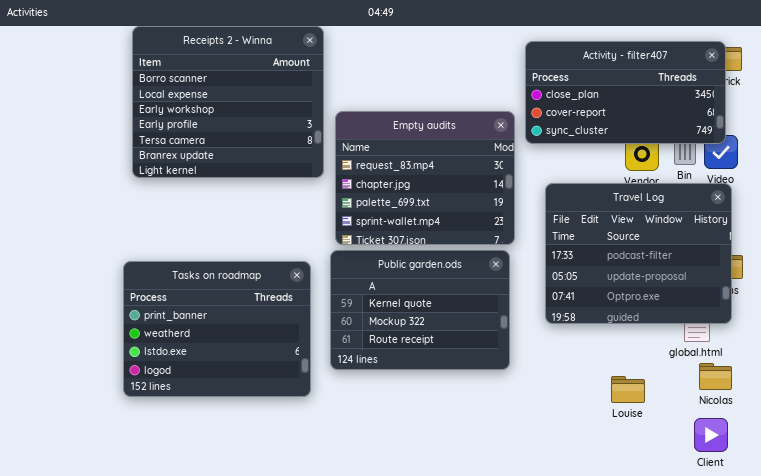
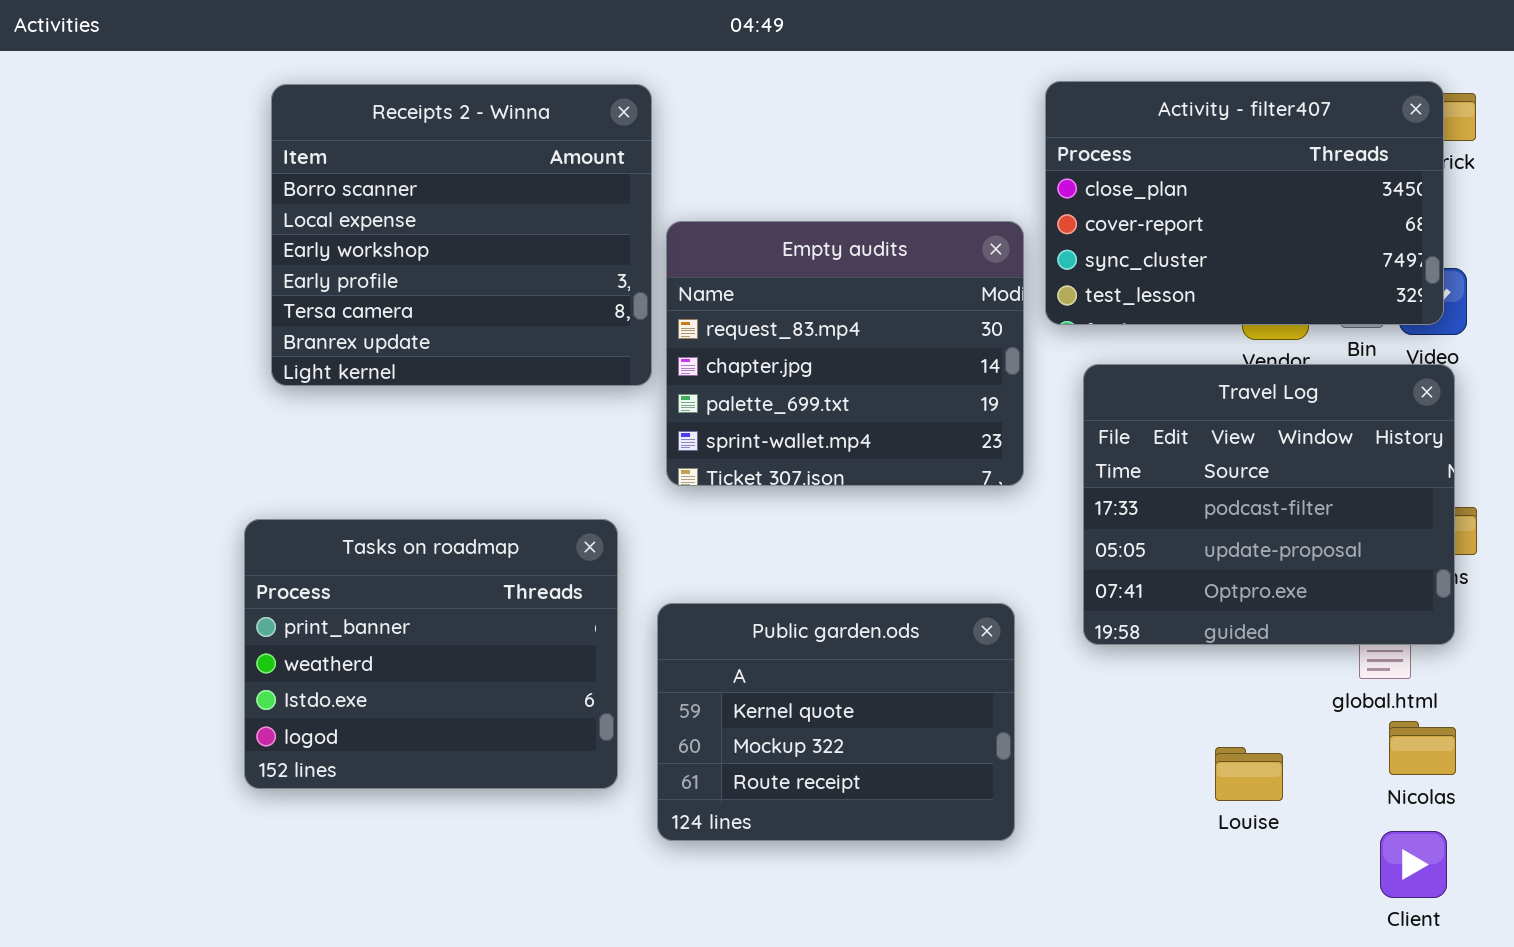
Receipts 2 - Winna: [132,26,324,178] -> [271,84,652,386], moved
Activity - filter407: [525,41,726,144] -> [1045,81,1444,325], resized
Public garden.ods: [330,250,510,370] -> [657,603,1015,841], moved

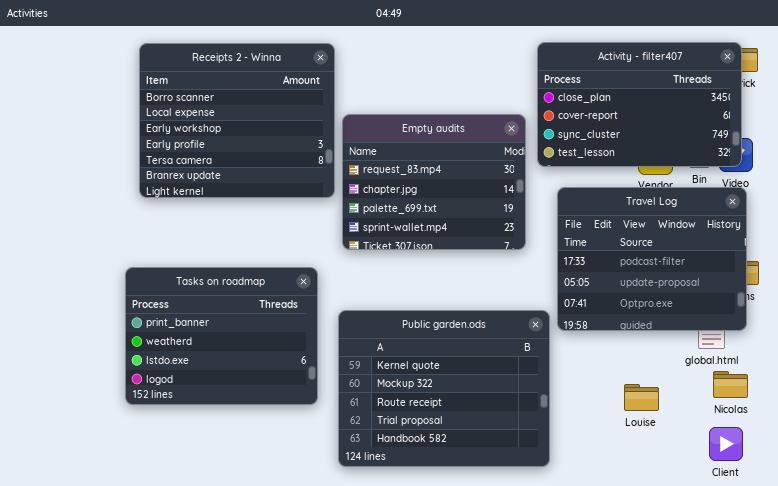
Public garden.ods: [657,603,1015,841] -> [338,310,550,467], resized

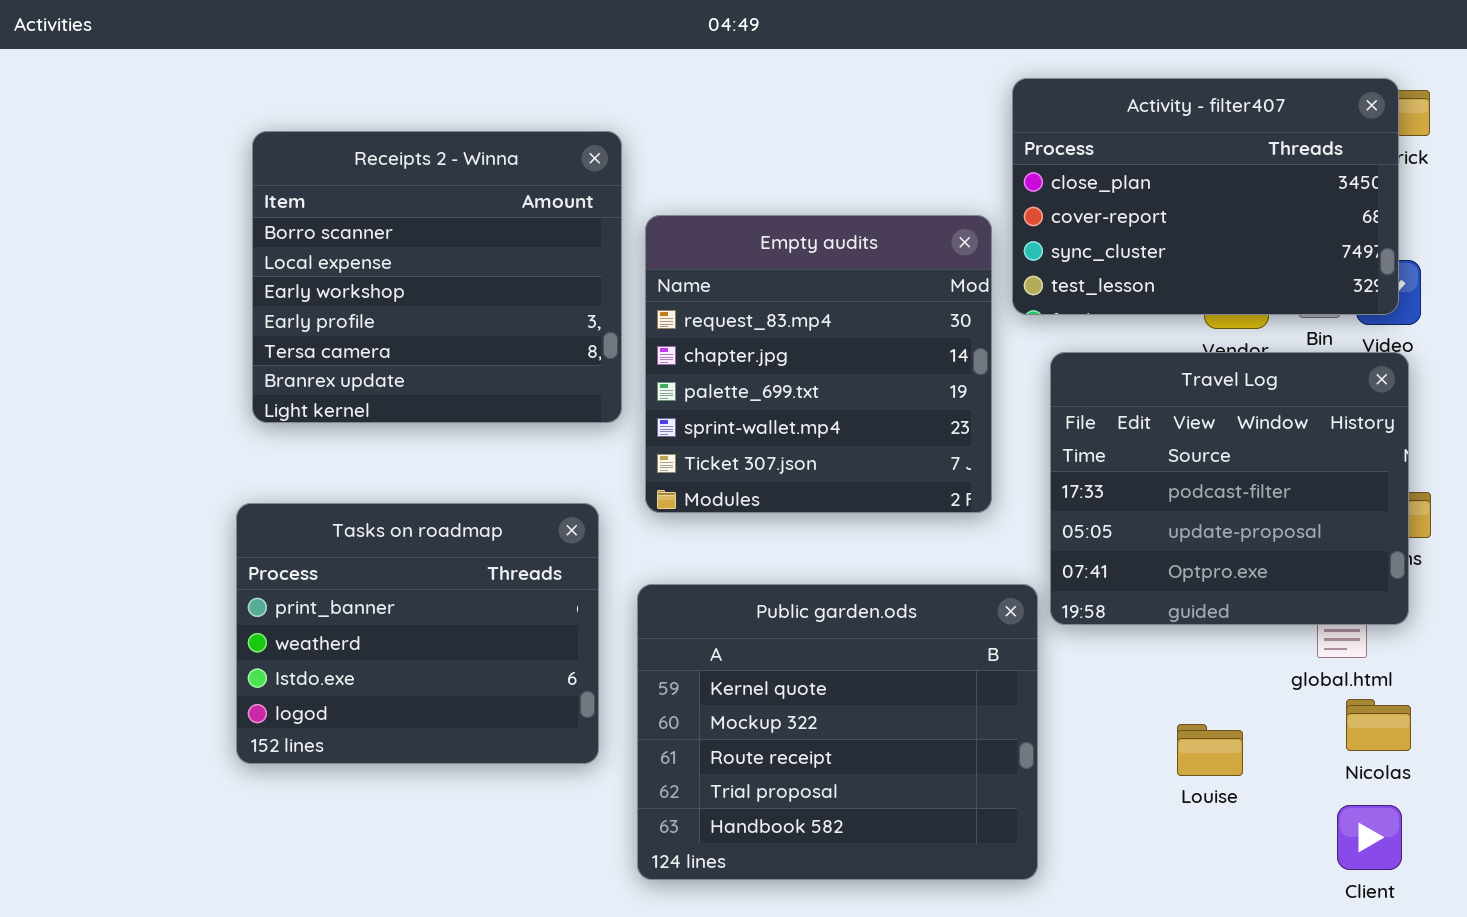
Receipts 2 - Winna: [139,43,335,198] -> [252,131,622,423], moved
Empty audits: [342,114,526,250] -> [645,215,992,513], resized

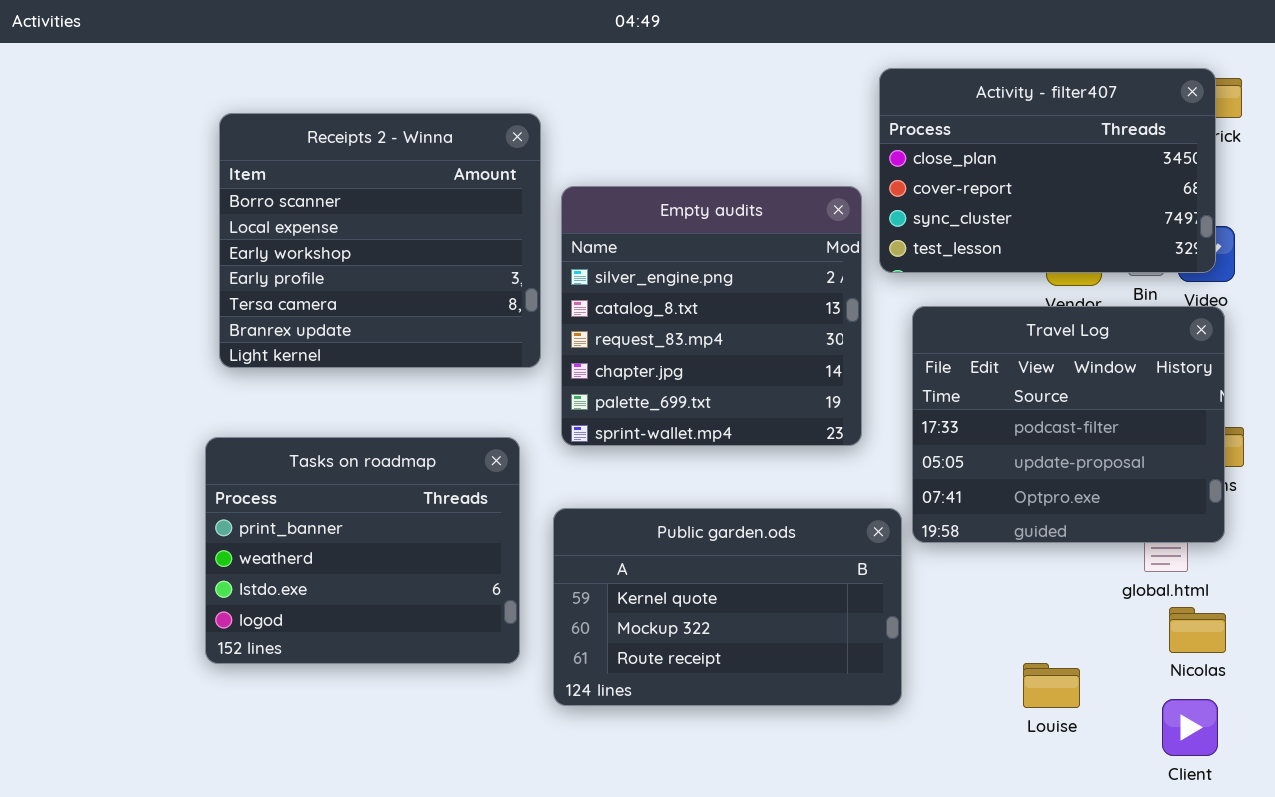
Empty audits: [645,215,992,513] -> [561,186,862,446], scrolled up 2 rows
Public garden.ods: [637,584,1038,880] -> [553,508,902,706], resized
Louise: [1177,724,1243,776] -> [1023,663,1080,708], moved

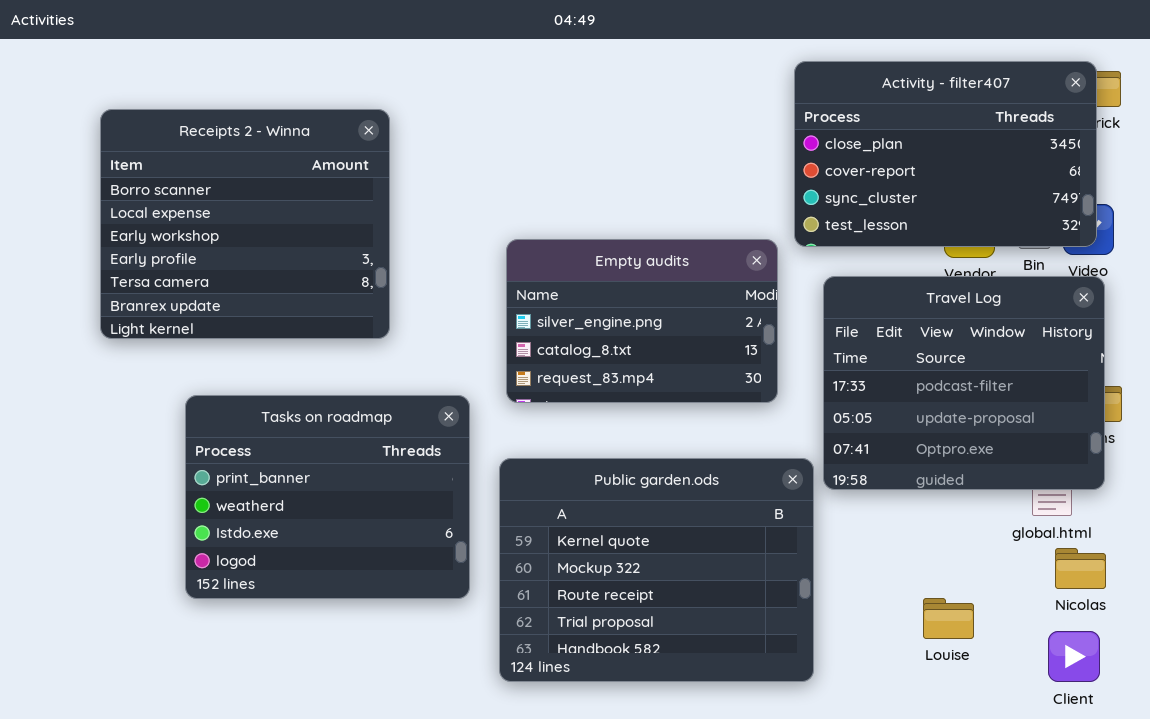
Receipts 2 - Winna: [219,113,541,368] -> [100,109,390,339], moved
Empty audits: [561,186,862,446] -> [506,239,778,403], resized
Public garden.ods: [553,508,902,706] -> [499,458,814,682], resized

